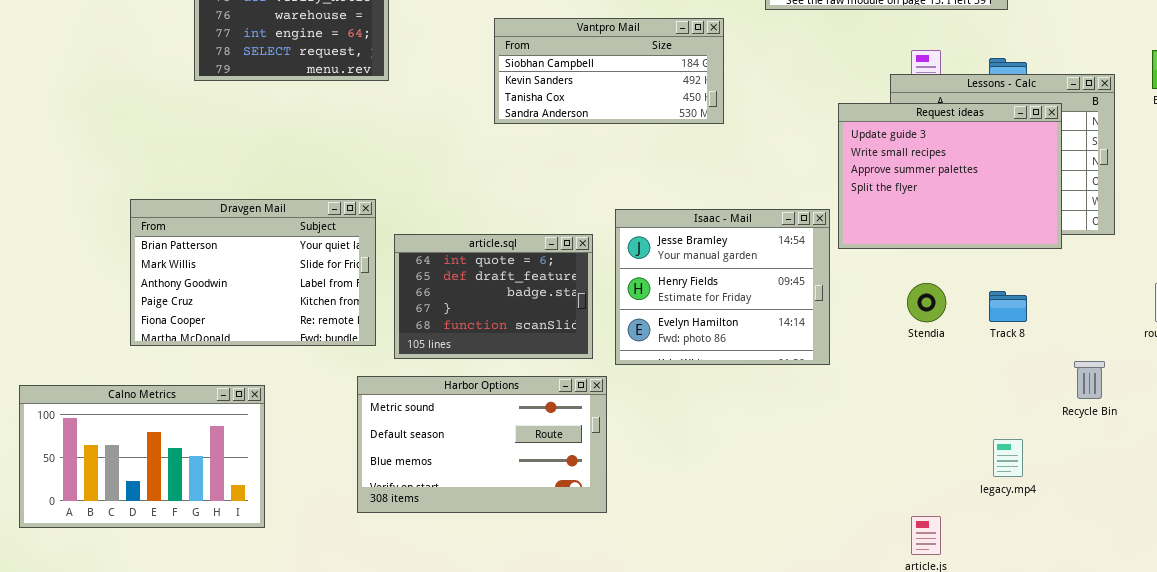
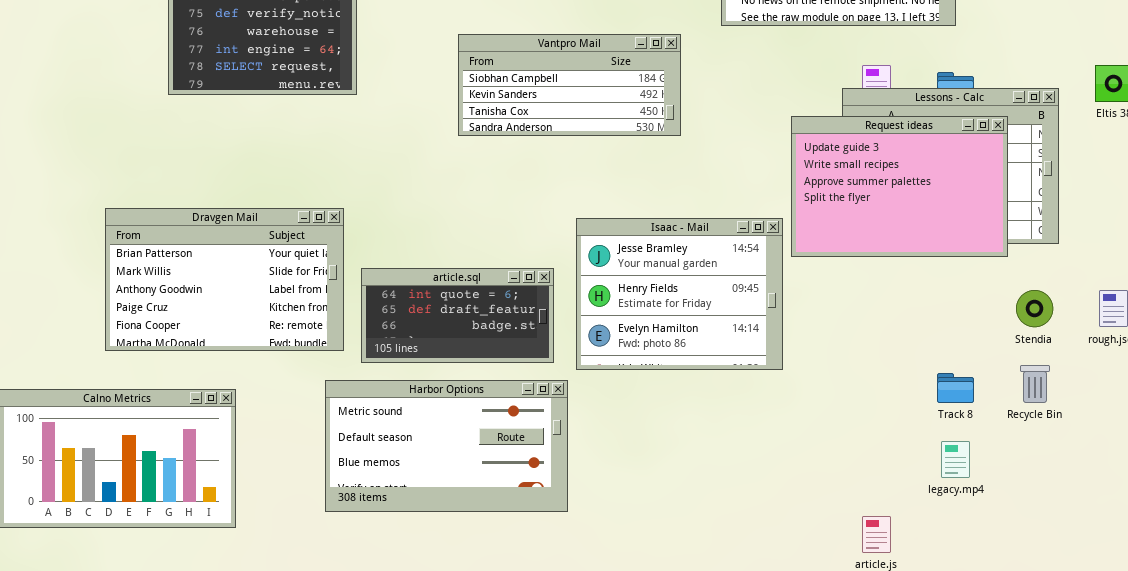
article.sql: [394,234,593,359] -> [361,268,554,363], resized
Stendia: [907,283,946,322] -> [1016,290,1053,327], moved
Track 8: [989,291,1027,322] -> [937,373,974,403], moved

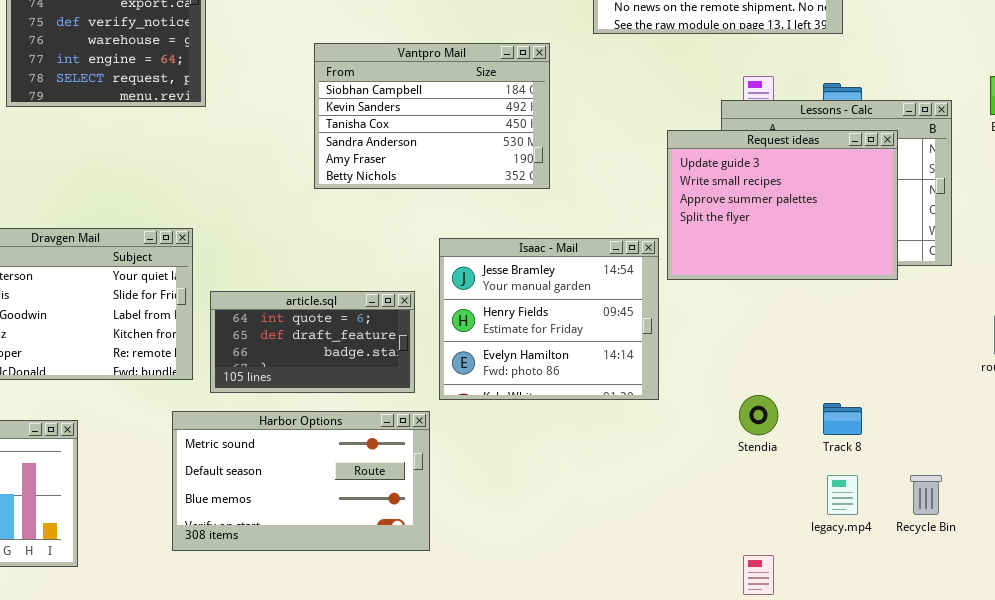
Vantpro Mail: [458,34,681,136] -> [314,43,550,189], resized
Stendia: [1016,290,1053,327] -> [739,395,778,435], moved
Recycle Bin: [1020,365,1050,403] -> [910,475,942,515], moved

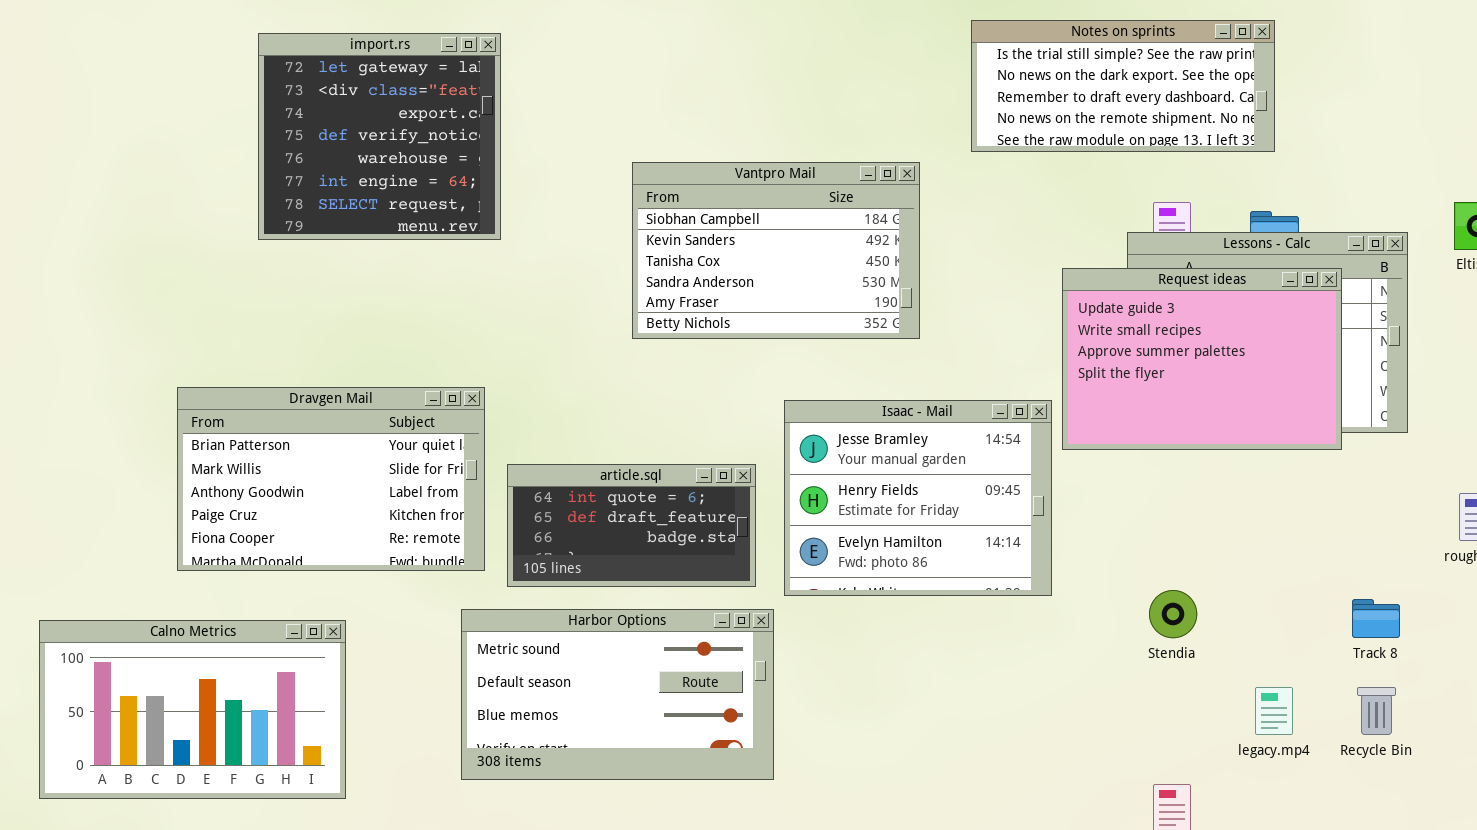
Track 8: [823,403,862,435] -> [1352,599,1400,638], moved

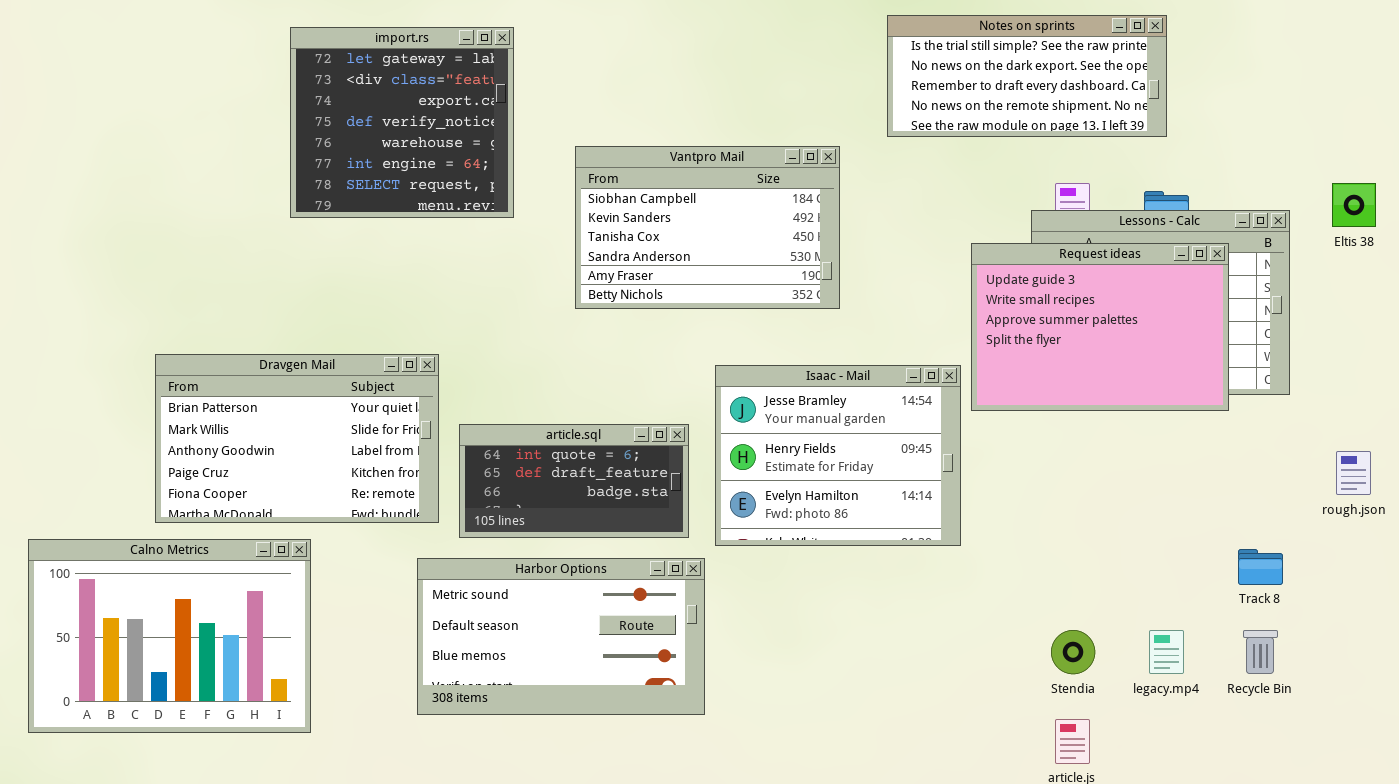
import.rs: [258,33,501,240] -> [290,27,514,218], moved
Stendia: [1149,590,1197,638] -> [1051,630,1095,674], moved
Calno Metrics: [39,620,346,799] -> [28,539,311,733], resized

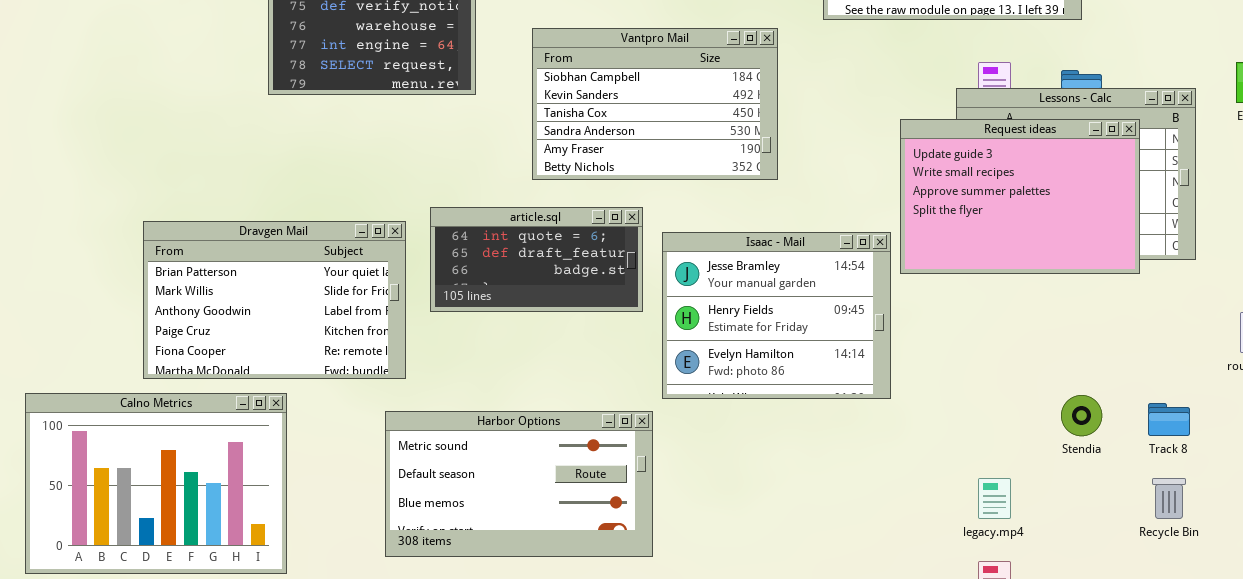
article.sql: [459,424,689,538] -> [430,207,643,312], moved
Stendia: [1051,630,1095,674] -> [1061,395,1102,436], moved
legacy.mp4: [1149,630,1184,674] -> [978,478,1011,519], moved

